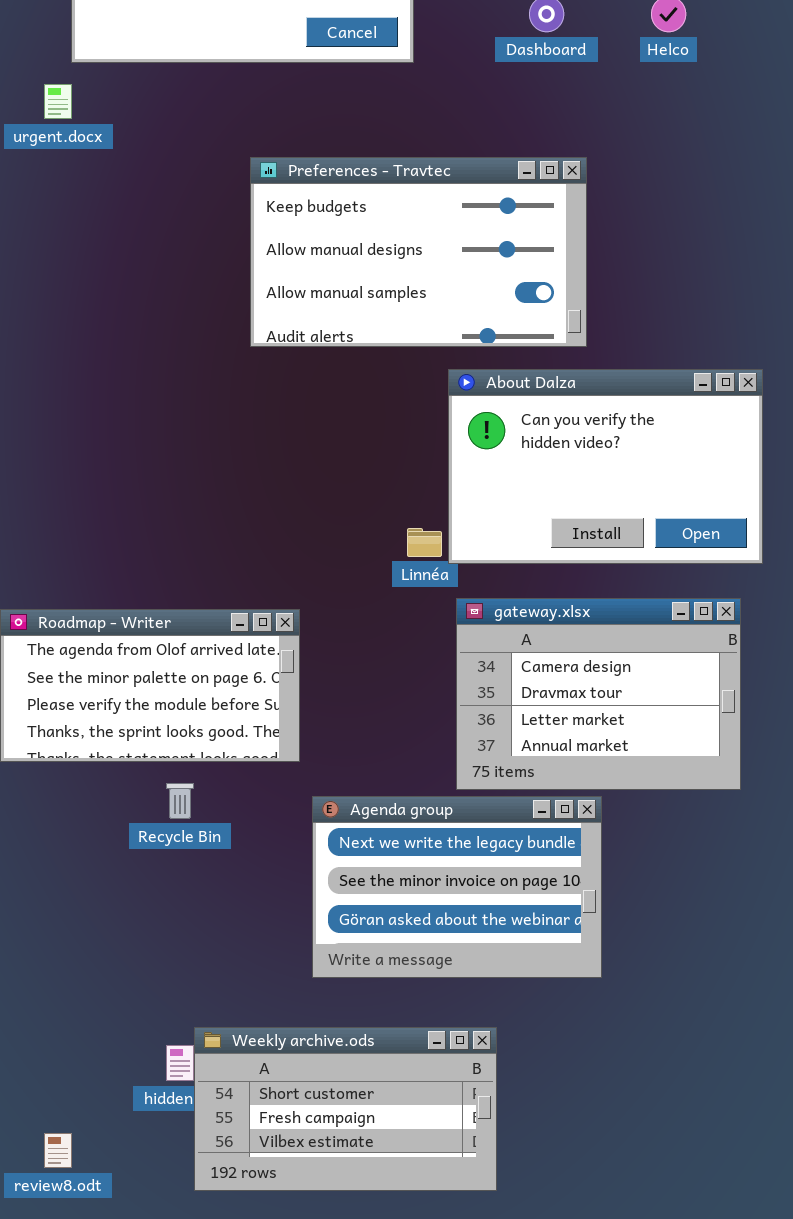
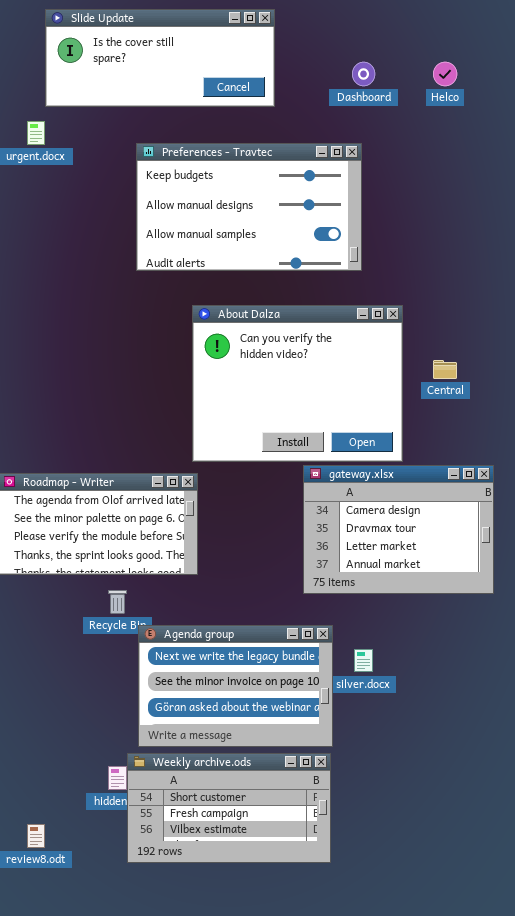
Preferences - Travtec: [250,157,587,347] -> [136,143,362,271], moved
About Dalza: [448,369,763,564] -> [192,305,403,462], moved, resized
Agenda group: [312,796,602,978] -> [138,625,333,747], moved

